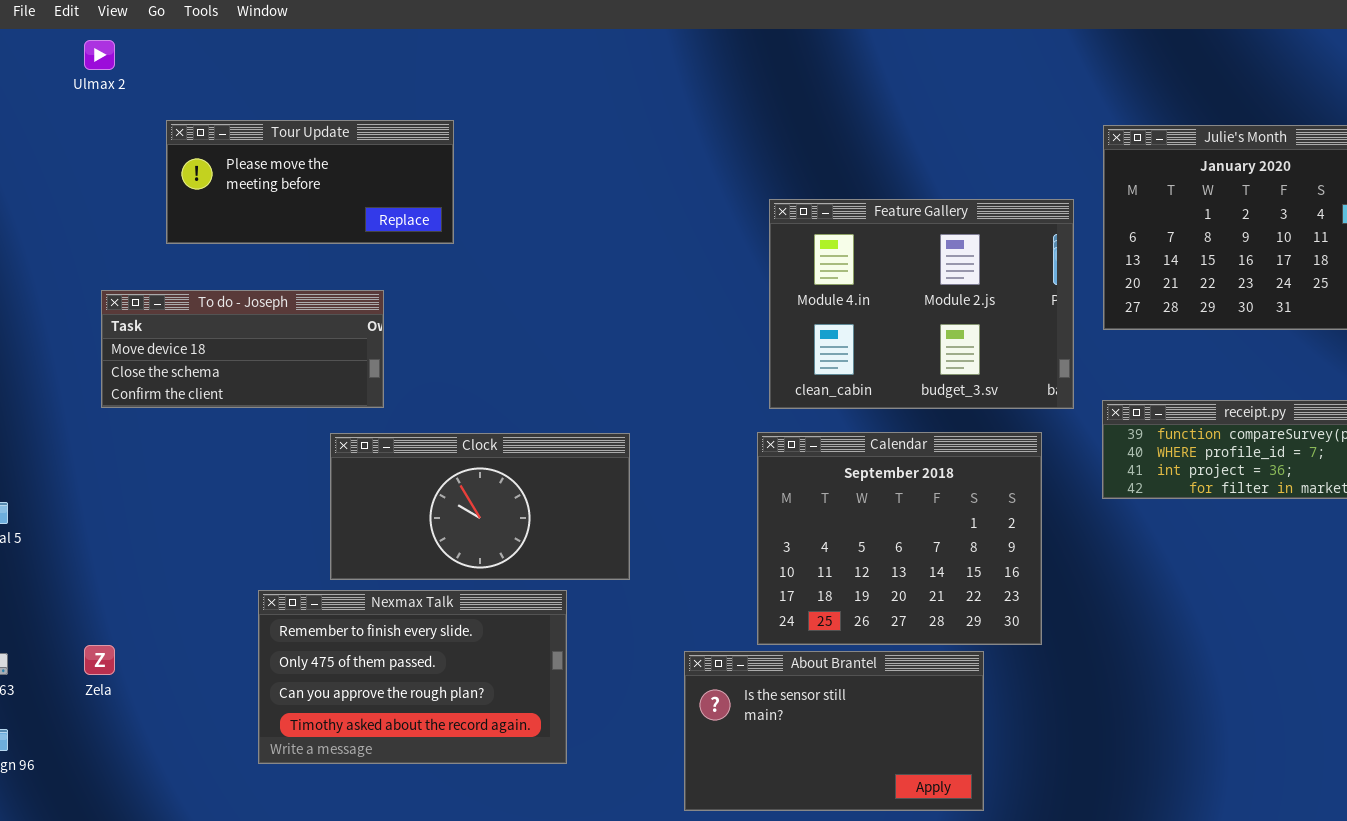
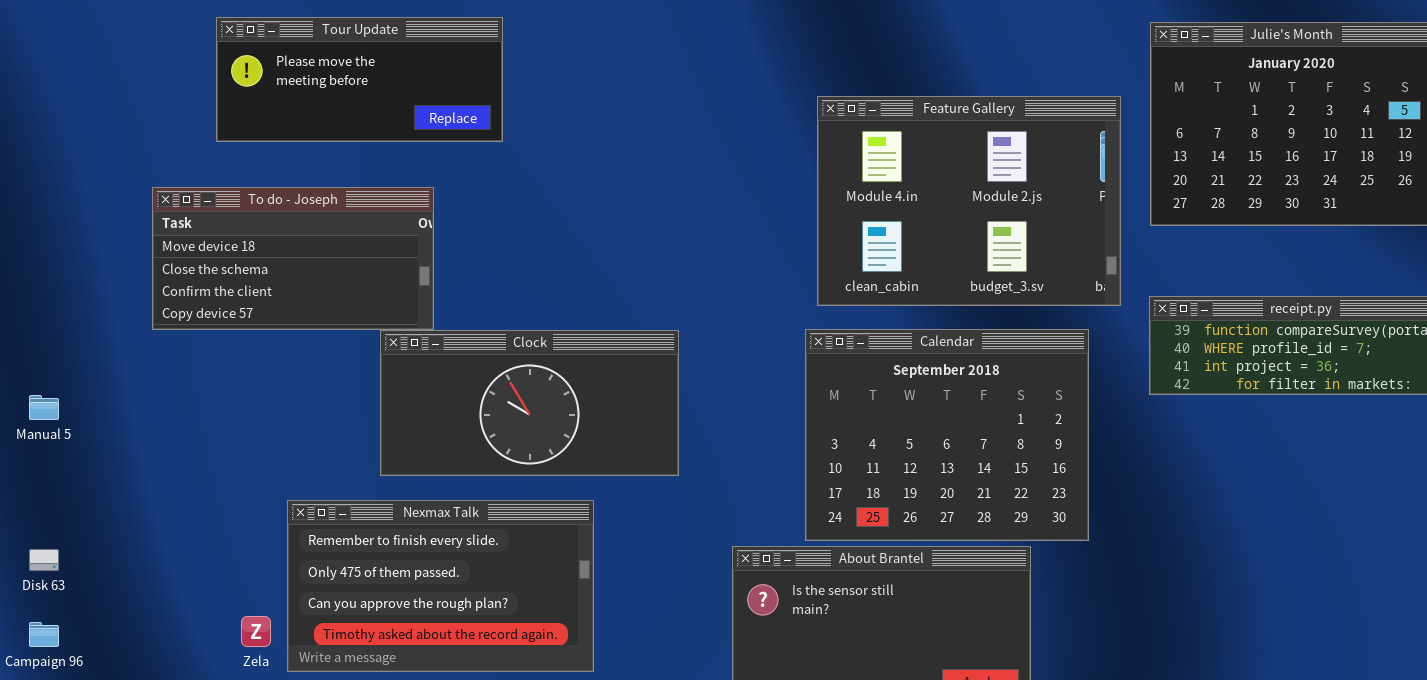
To do - Joseph: [101,290,384,408] -> [152,187,434,330], resized
Nexmax Talk: [258,590,567,764] -> [287,500,594,672], moved
Zela: [84,645,115,675] -> [241,616,271,647], moved

